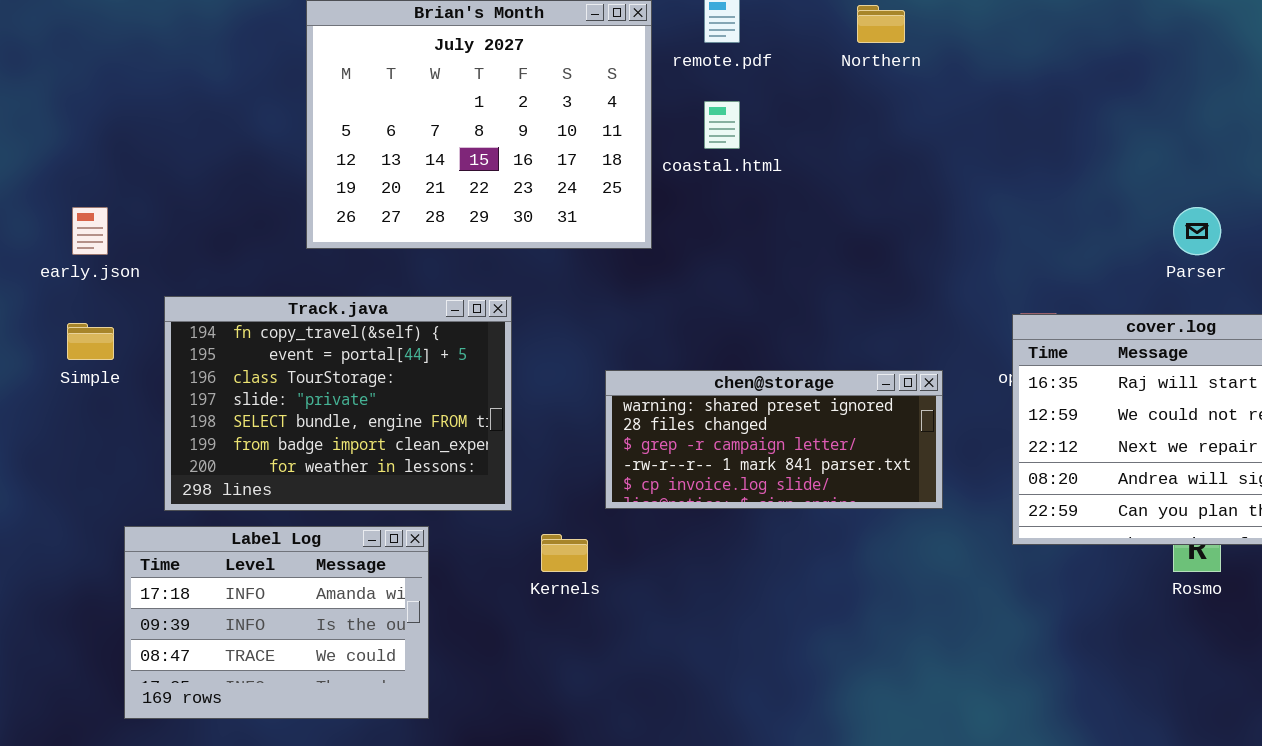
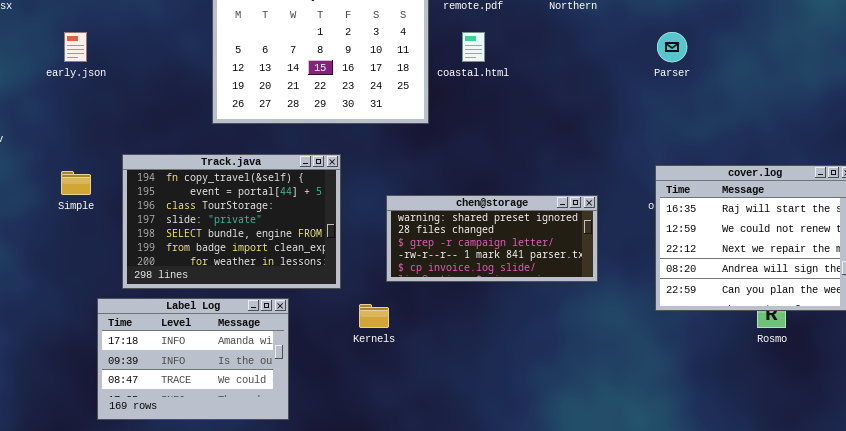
early.json: [72,207,108,255] -> [64,32,87,62], moved
Parser: [1173,207,1221,255] -> [657,32,687,62], moved
chen@storage: [605,370,943,509] -> [386,195,598,282], moved

